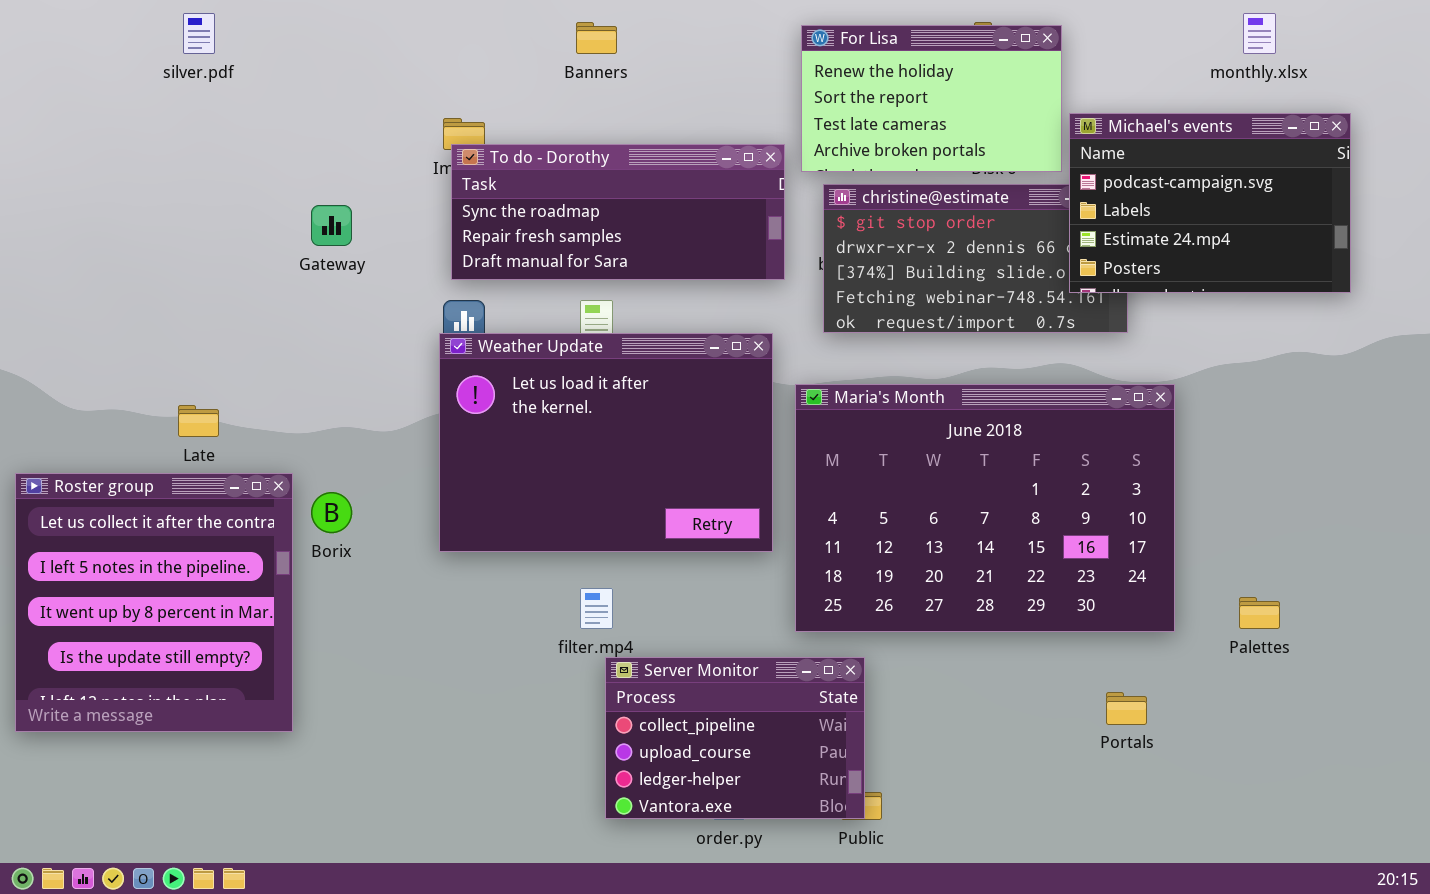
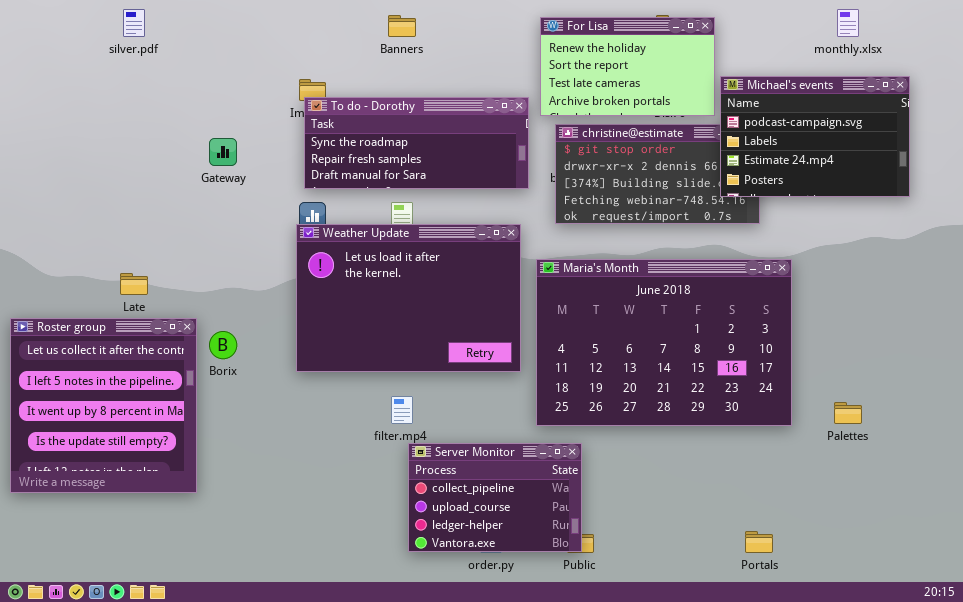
Portals: [1106,692,1147,725] -> [745,531,773,553], moved

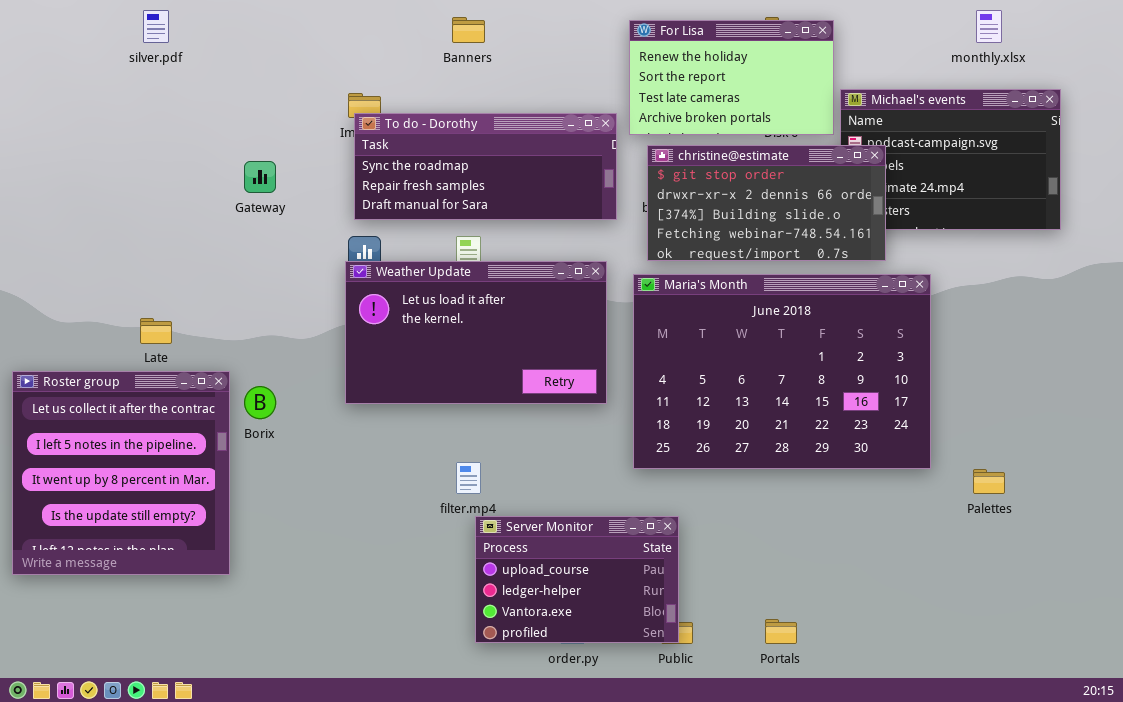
christine@estimate: [555,124,760,224] -> [647,145,886,261], raised
Weather Update: [296,224,521,372] -> [345,261,607,404], resized
Maria's Month: [536,259,792,426] -> [633,274,931,469], moved
Server Monitor: [408,443,582,552] -> [475,516,679,643], scrolled down 1 row
Portals: [745,531,773,553] -> [765,619,797,644], moved

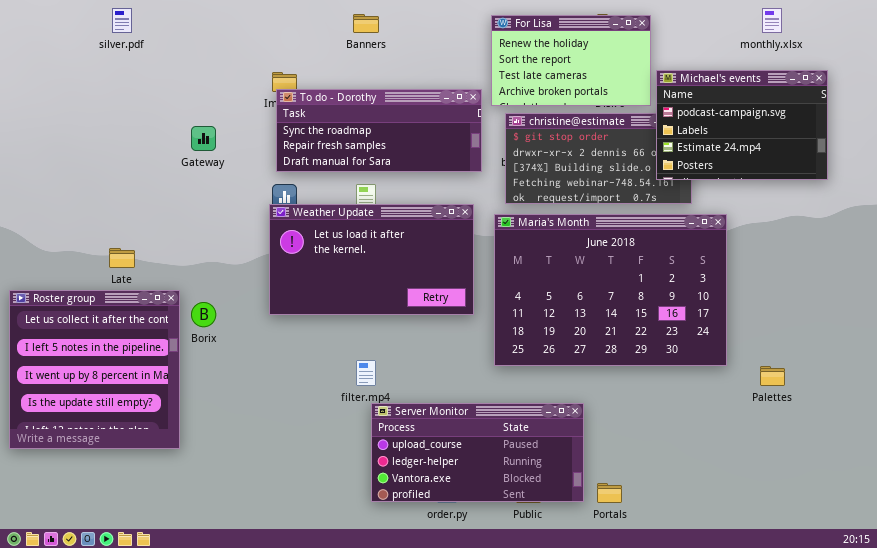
Michael's events: [840,89,1061,230] -> [656,70,828,180], raised
Server Monitor: [475,516,679,643] -> [371,403,584,502], resized

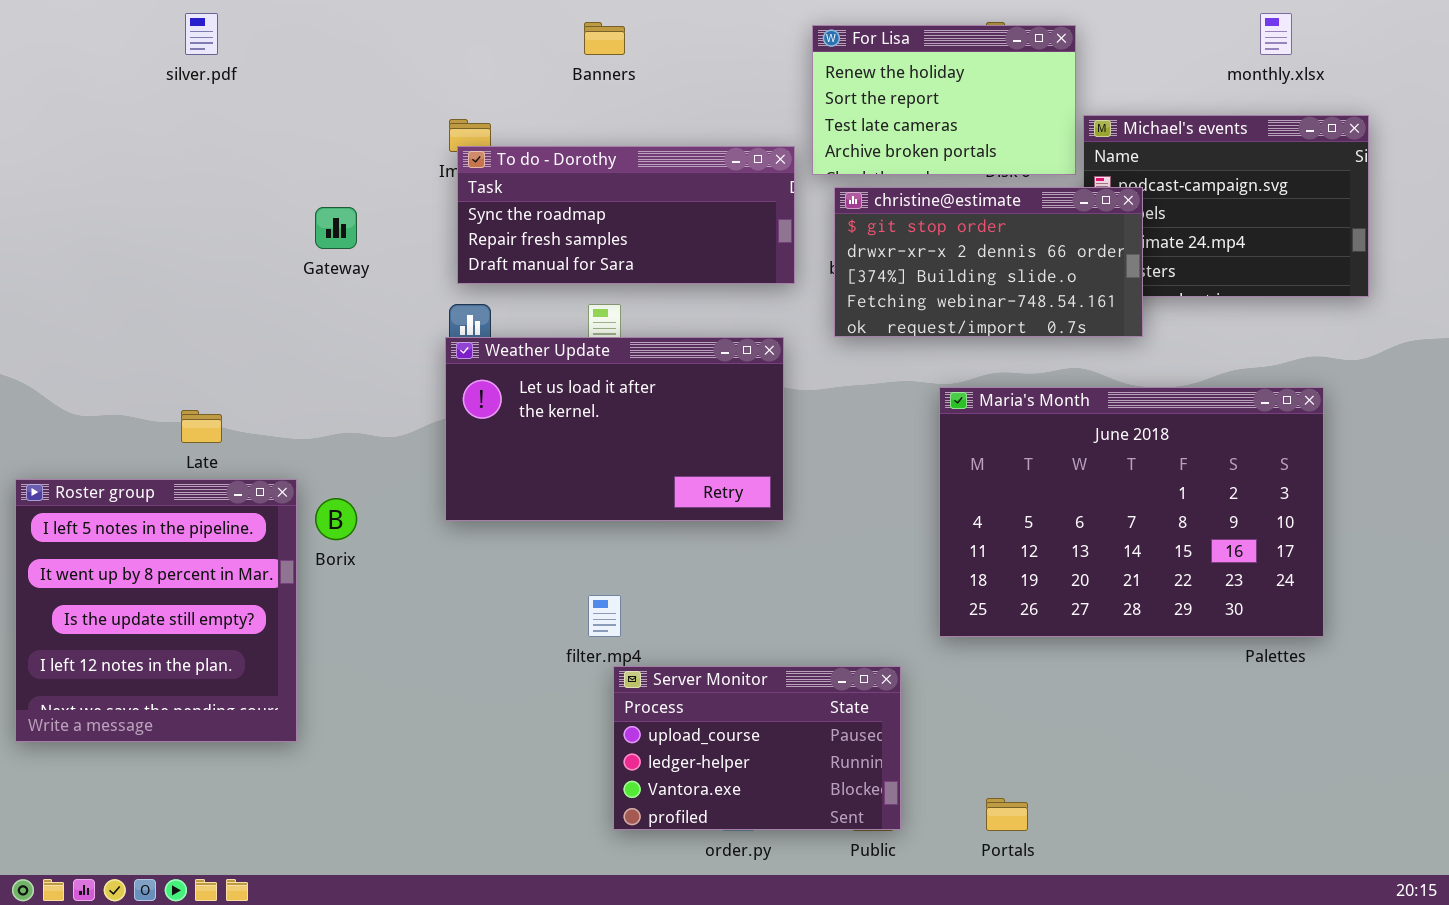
christine@estimate: [505,113,692,204] -> [834,187,1143,337], raised
Maria's Month: [494,214,727,366] -> [939,387,1324,637], moved
Roster group: [9,290,180,449] -> [15,479,297,742], scrolled down 1 row
Server Monitor: [371,403,584,502] -> [613,666,901,830], resized

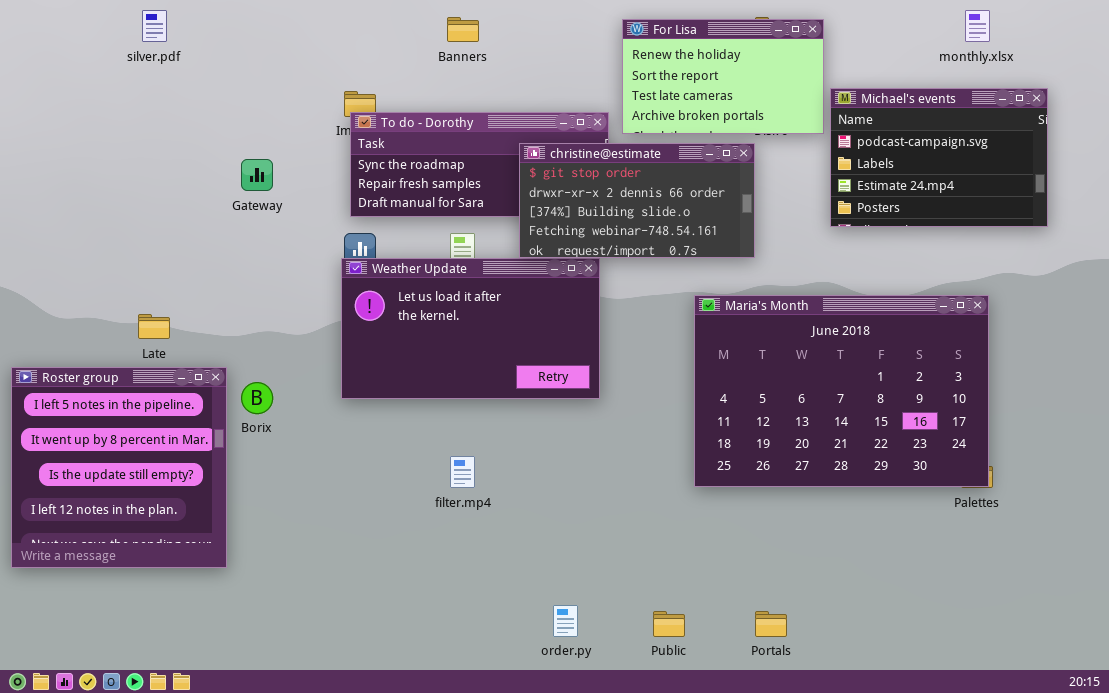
christine@estimate: [834,187,1143,337] -> [519,143,755,258], moved
Maria's Month: [939,387,1324,637] -> [694,295,989,487], moved
Server Monitor: [613,666,901,830] -> none, closed

